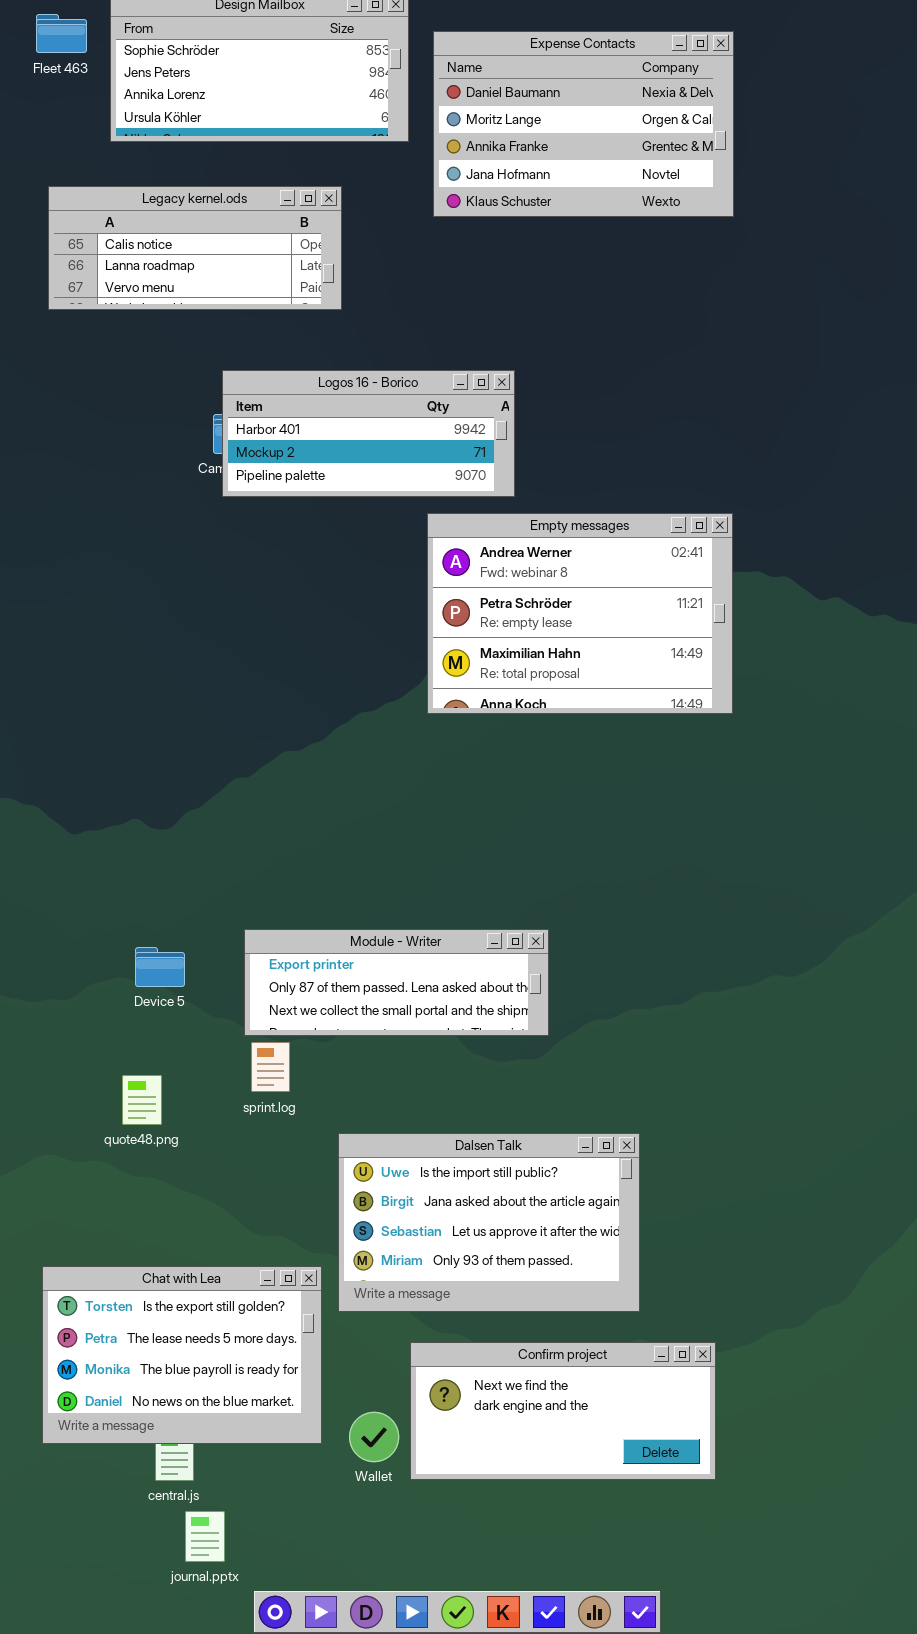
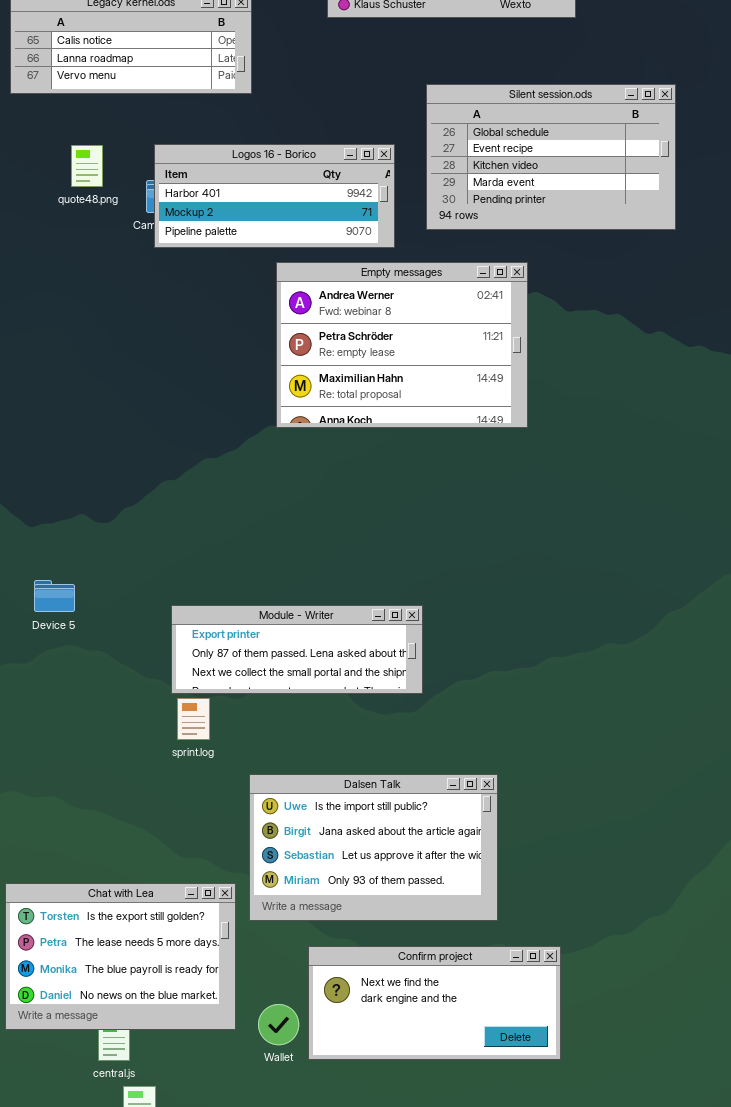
Silent session.ods: none -> [426,84,676,230], opened
Empty messages: [427,513,733,714] -> [276,262,528,428], moved
Device 5: [135,947,185,987] -> [34,580,75,612], moved
quote48.png: [122,1075,162,1125] -> [71,145,103,187], moved

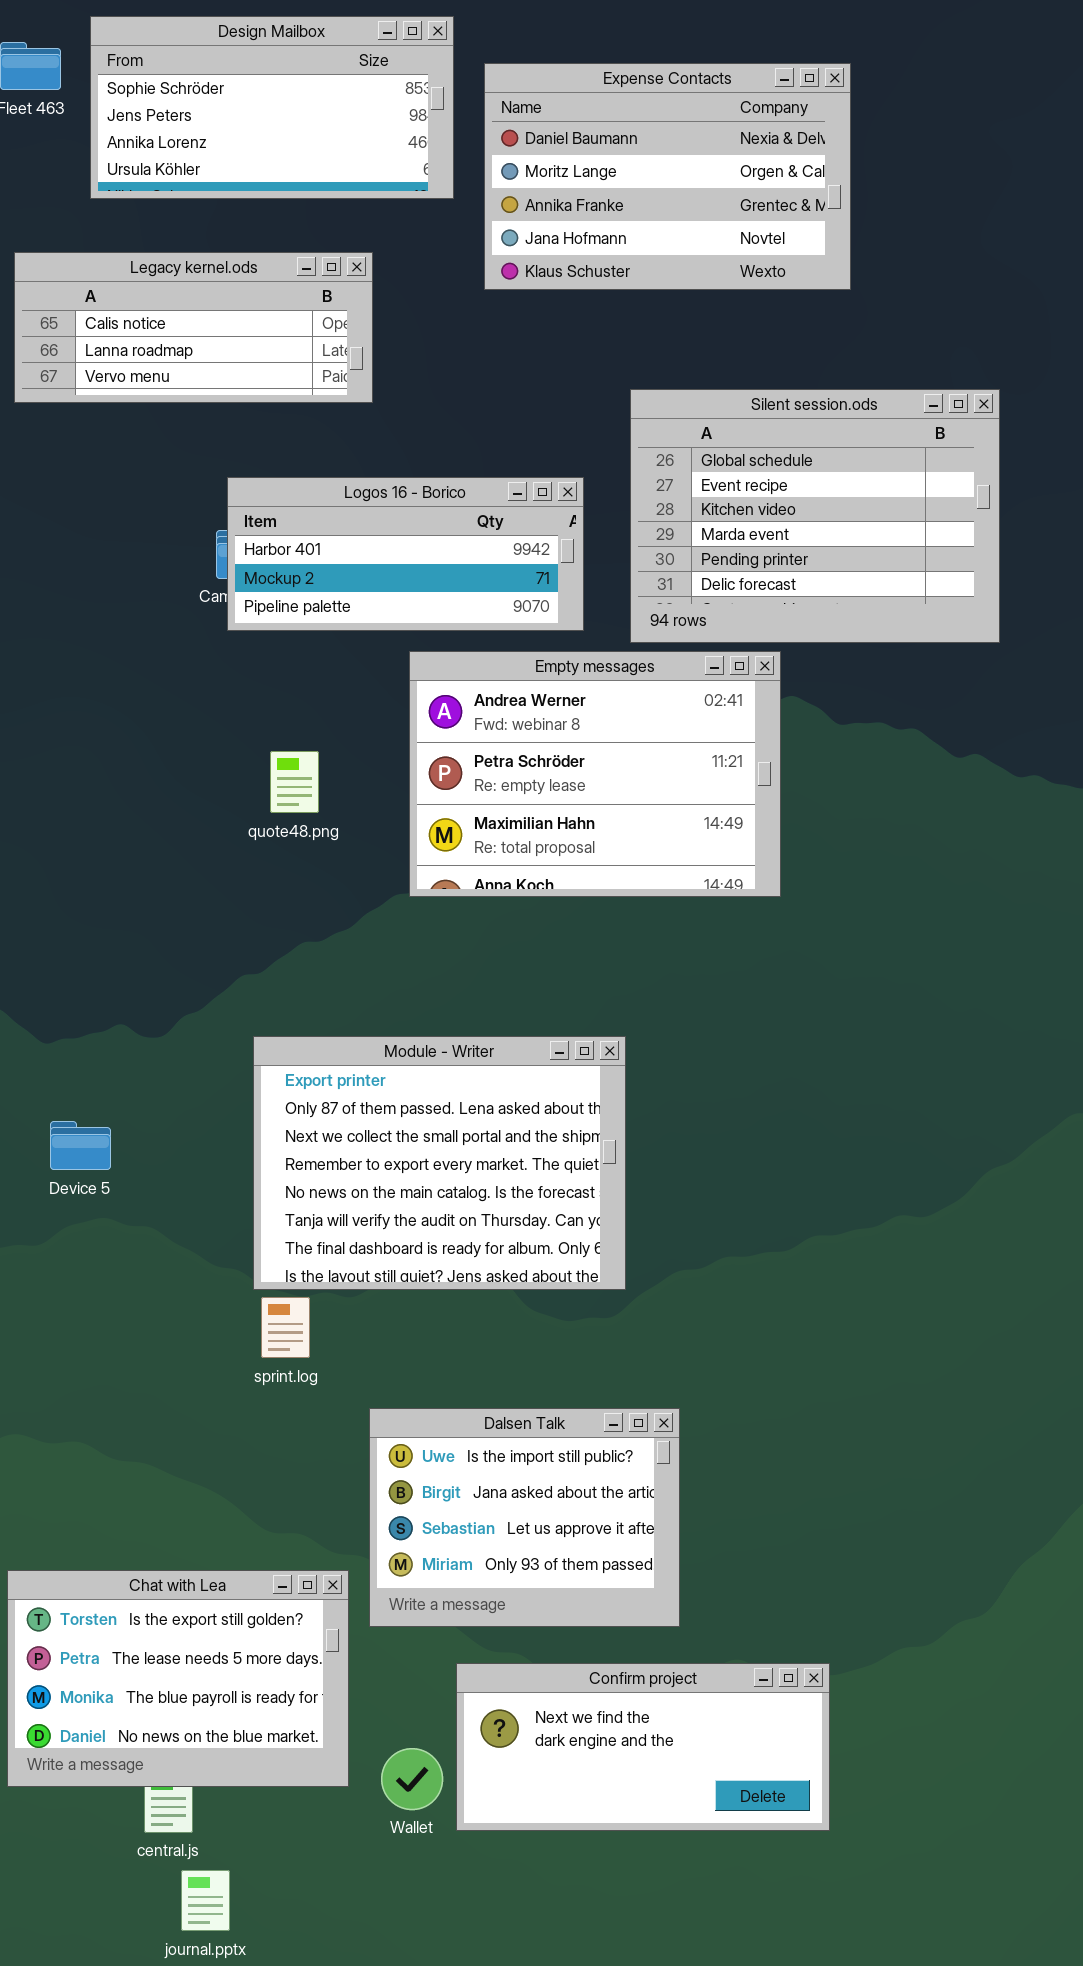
Silent session.ods: [426,84,676,230] -> [630,389,1000,643], resized
quote48.png: [71,145,103,187] -> [270,751,319,813], moved
Module - Writer: [171,605,423,694] -> [253,1036,626,1290], resized
Dalsen Talk: [249,774,498,921] -> [369,1408,680,1627], resized

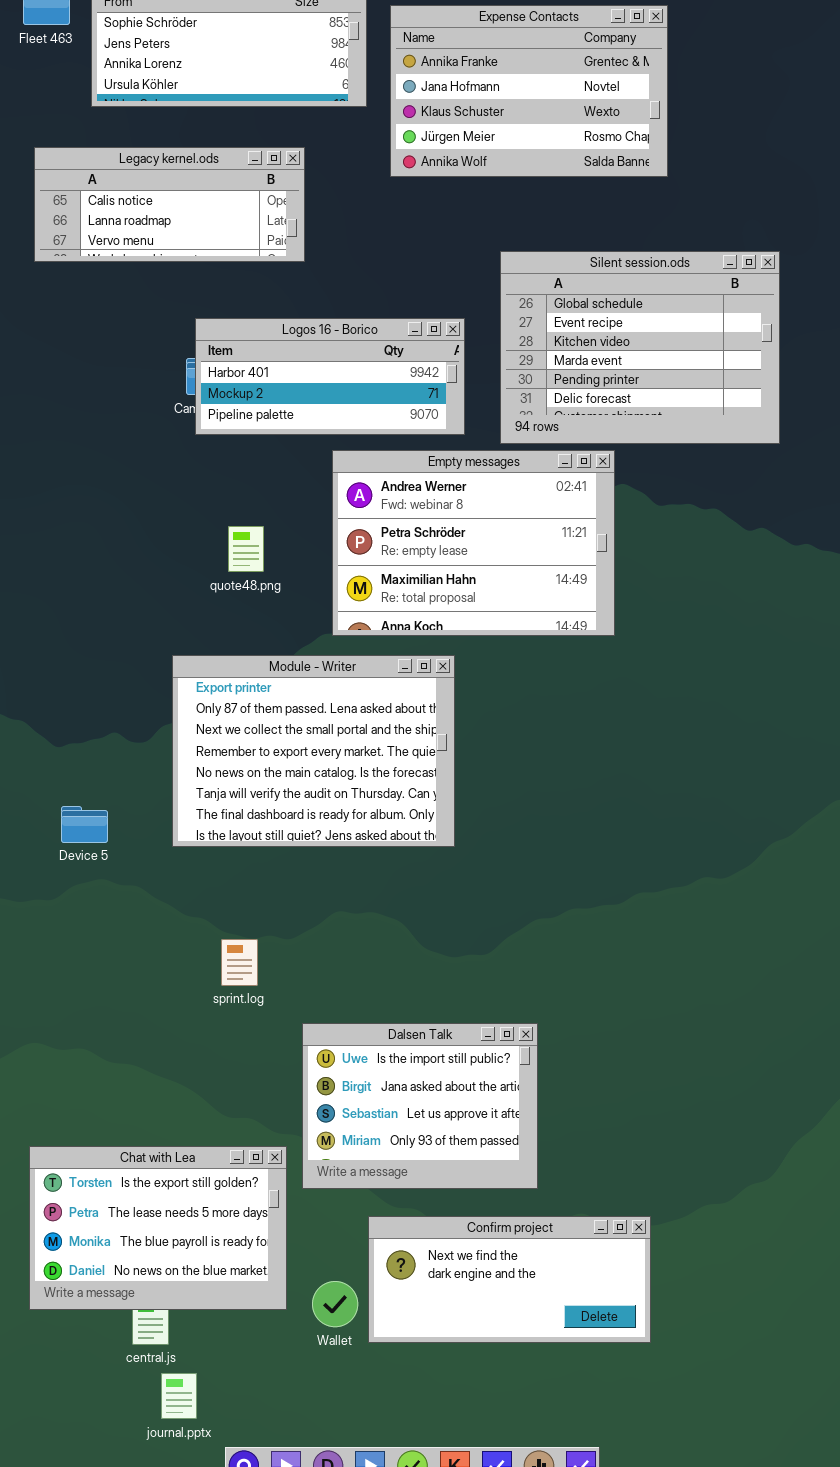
Expense Contacts: [484,63,851,290] -> [390,5,668,177], scrolled down 2 rows
Module - Writer: [253,1036,626,1290] -> [172,655,455,847], moved

